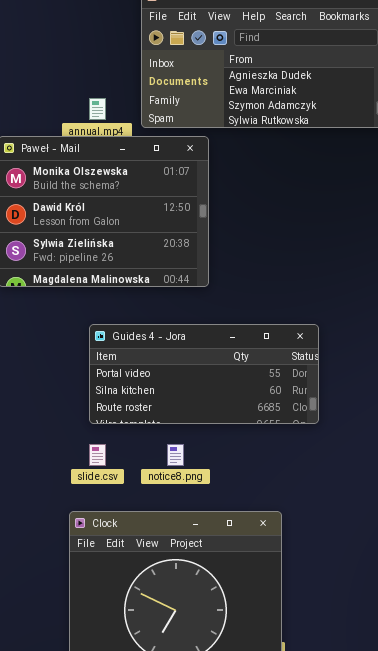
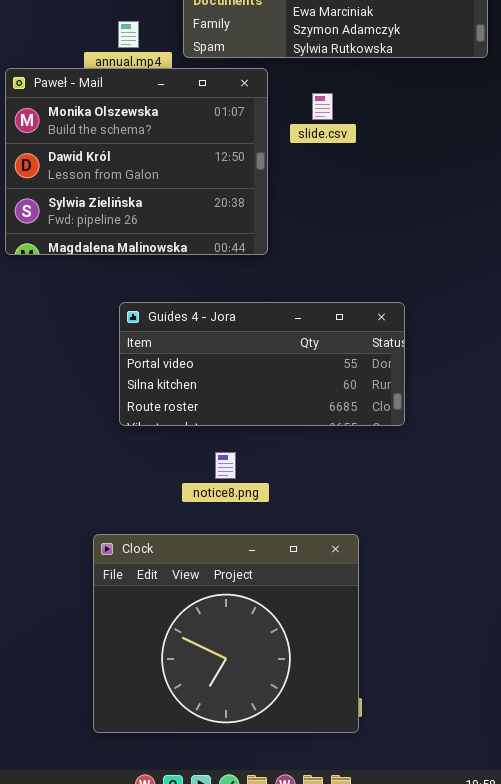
slide.csv: [89,444,106,466] -> [312,93,333,120], moved

